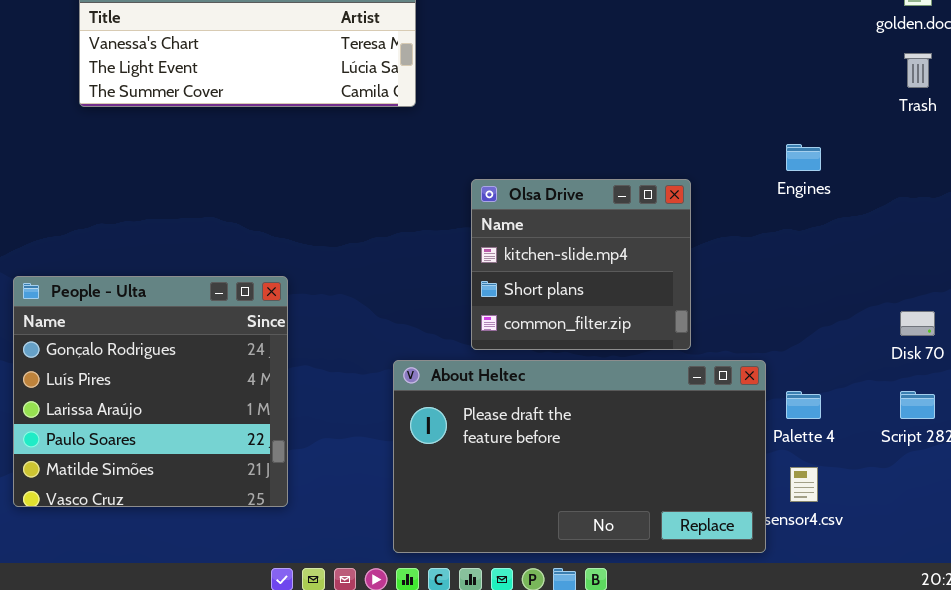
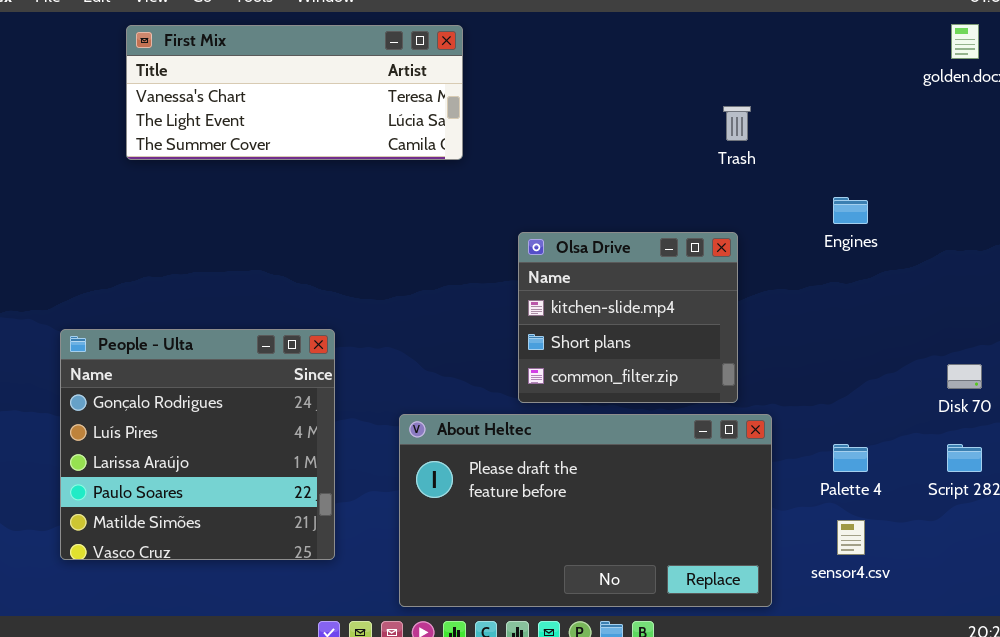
Trash: [904,53,932,88] -> [723,106,751,141], moved
About Heltec: [393,360,766,553] -> [399,414,772,607], moved

